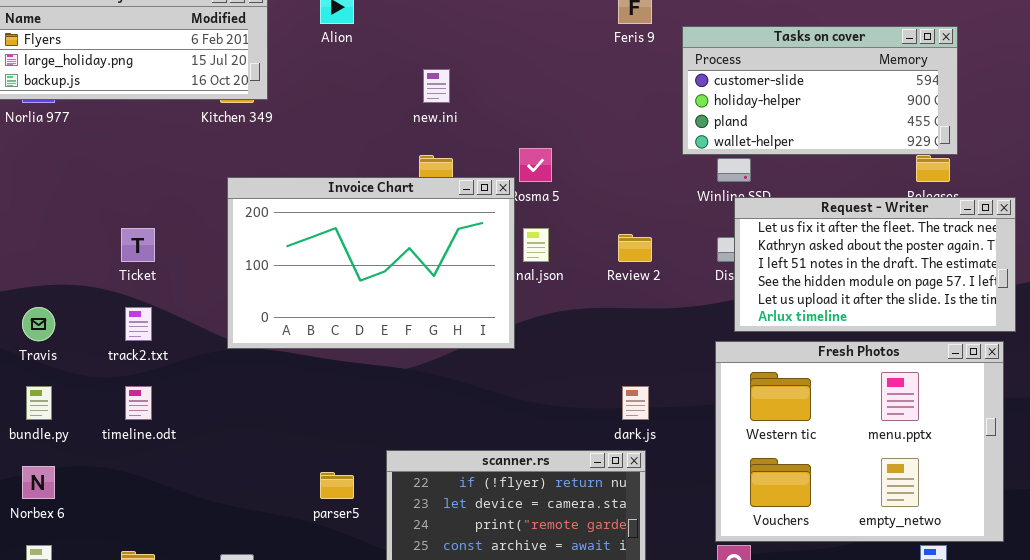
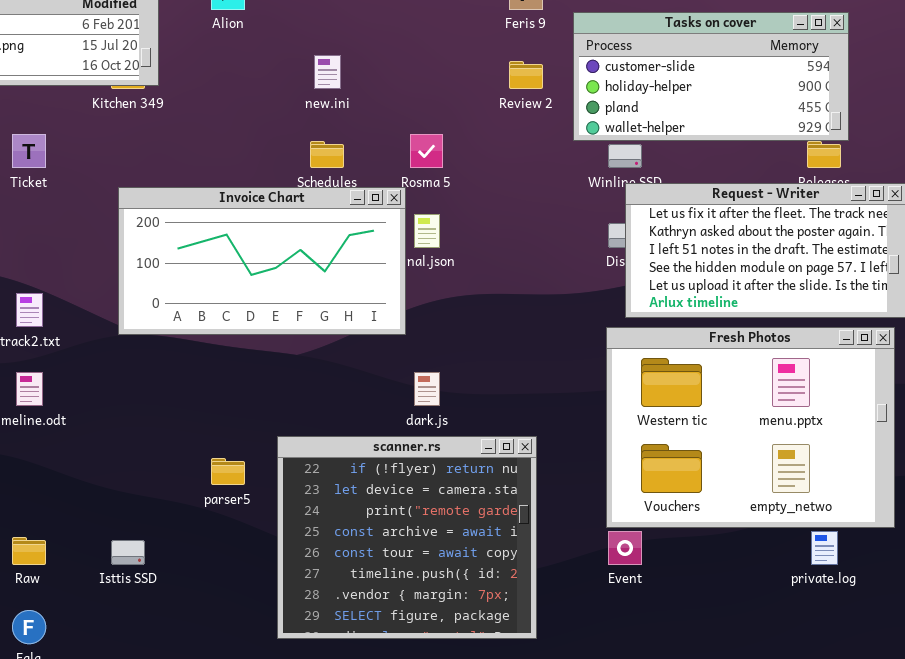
Invoice Chart: [227,177,515,349] -> [118,187,406,335], resized
Ticket: [121,228,155,262] -> [12,134,46,168], moved
Review 2: [618,234,652,262] -> [509,61,543,89], moved
dark.js: [622,386,649,420] -> [414,372,440,406], moved

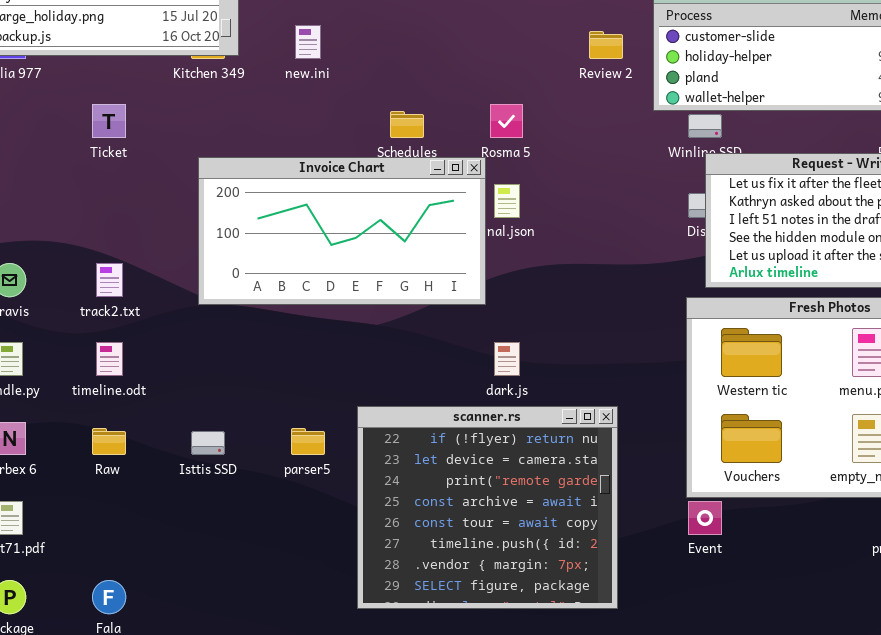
new.ini: [314,55,341,89] -> [295,25,321,59], moved
Raw: [12,537,46,565] -> [92,428,126,455], moved
Isttis SSD: [111,540,145,565] -> [191,431,225,455], moved

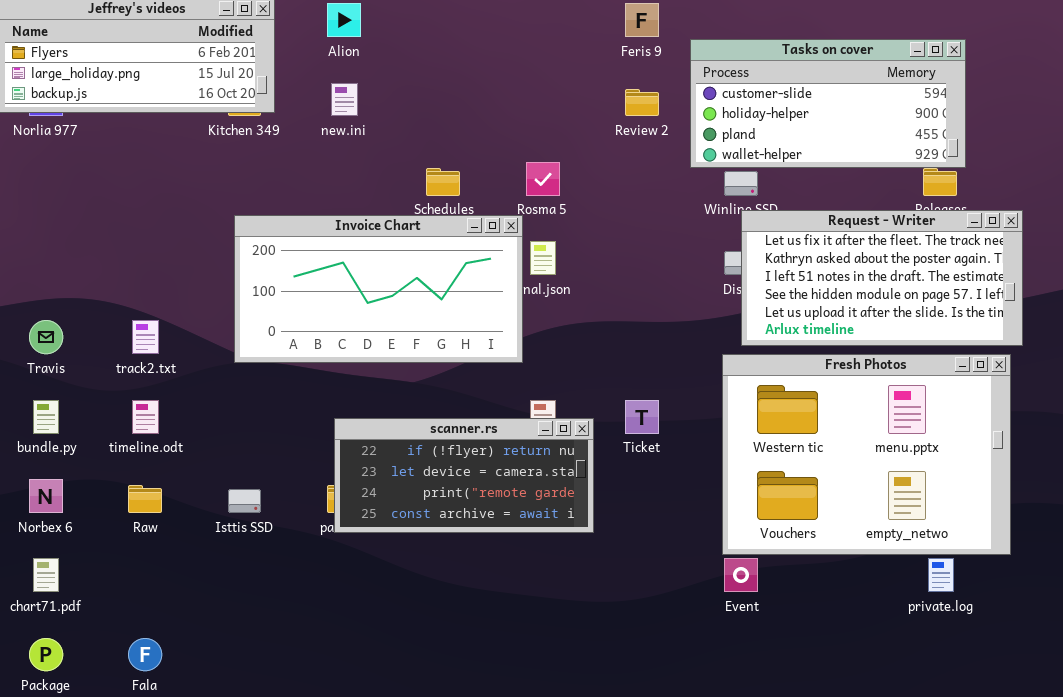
Ticket: [92,104,126,138] -> [625,400,659,434], moved
scanner.rs: [357,406,618,609] -> [334,418,594,533], moved, resized

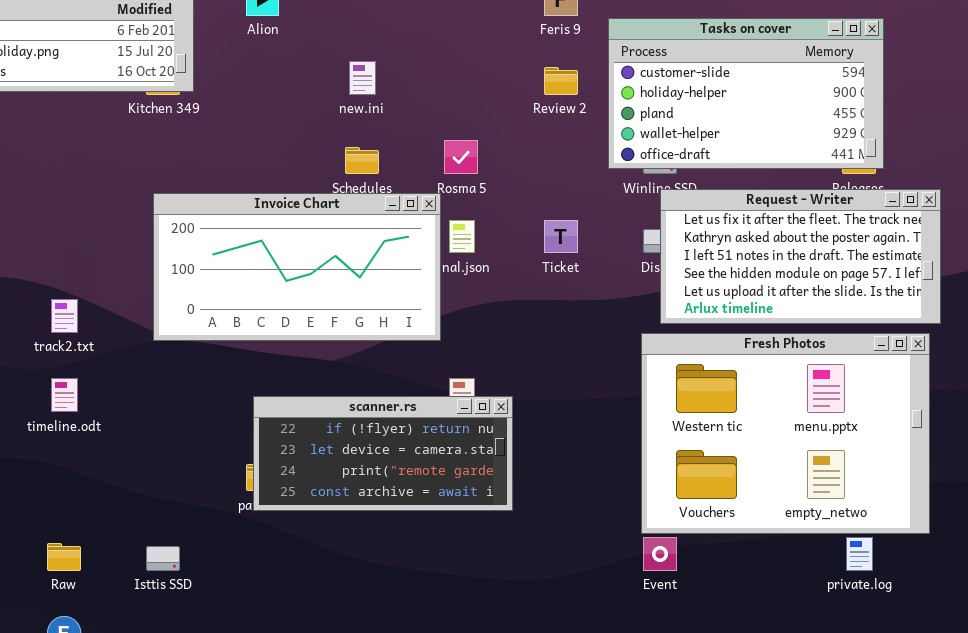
Tasks on cover: [690,39,966,168] -> [608,18,884,169], resized
new.ini: [331,83,358,116] -> [349,61,376,95], moved
Ticket: [625,400,659,434] -> [544,220,578,253], moved
Raw: [128,485,162,513] -> [47,543,81,571], moved
Isttis SSD: [228,489,261,513] -> [146,546,180,571], moved

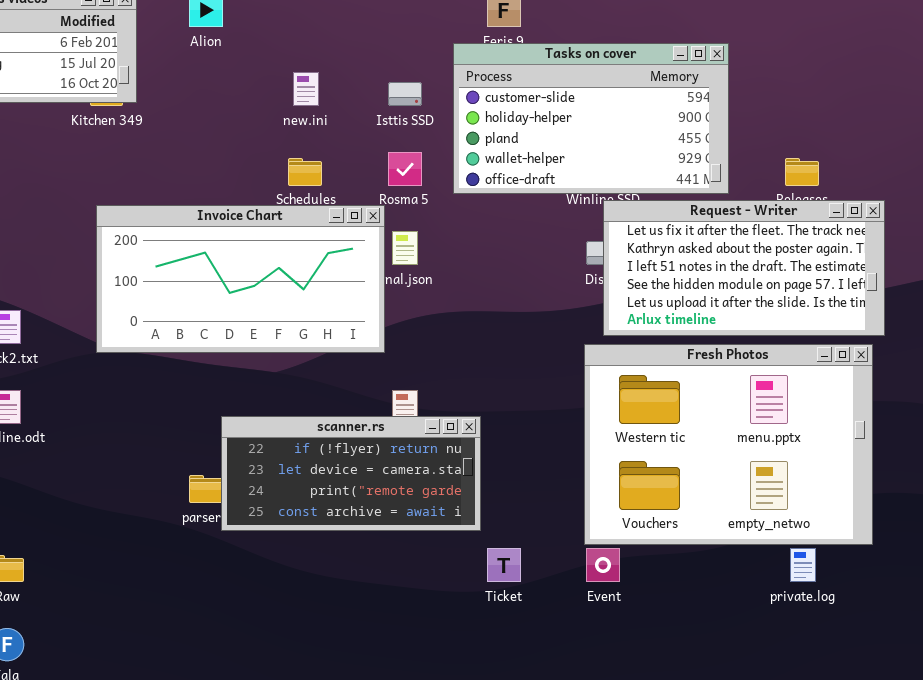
Tasks on cover: [608,18,884,169] -> [453,43,729,194], moved
Ticket: [544,220,578,253] -> [487,548,521,582], moved
scanner.rs: [253,396,513,511] -> [221,416,481,531], moved
Isttis SSD: [146,546,180,571] -> [388,82,422,106], moved

